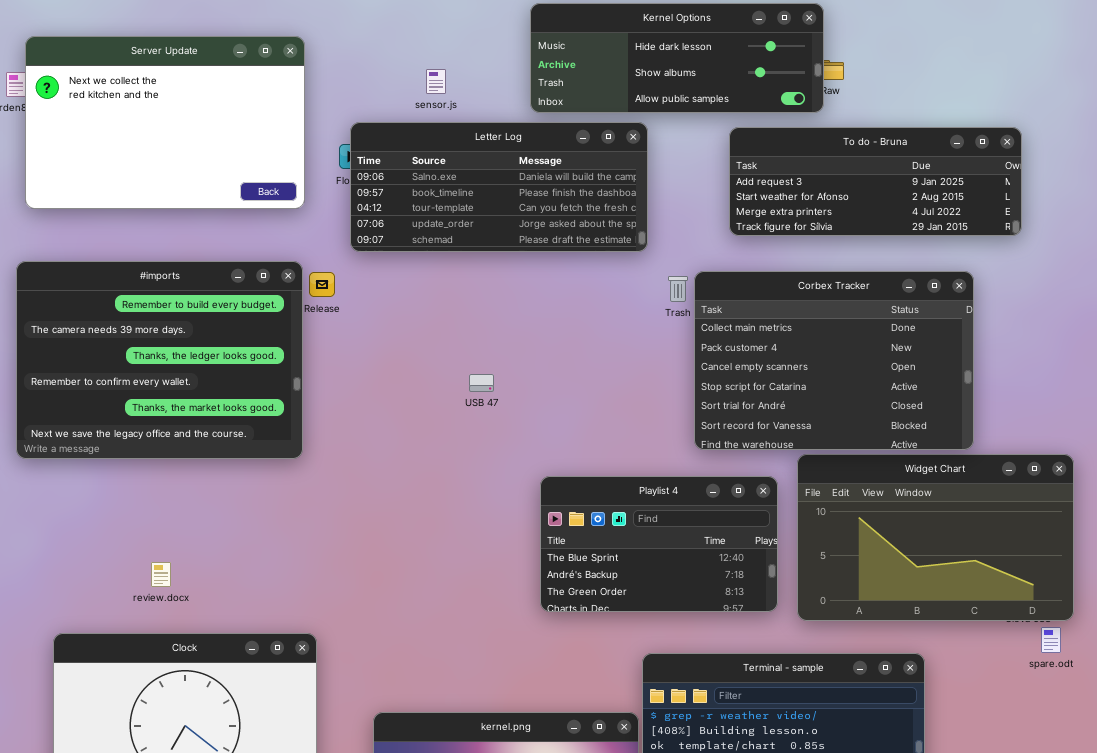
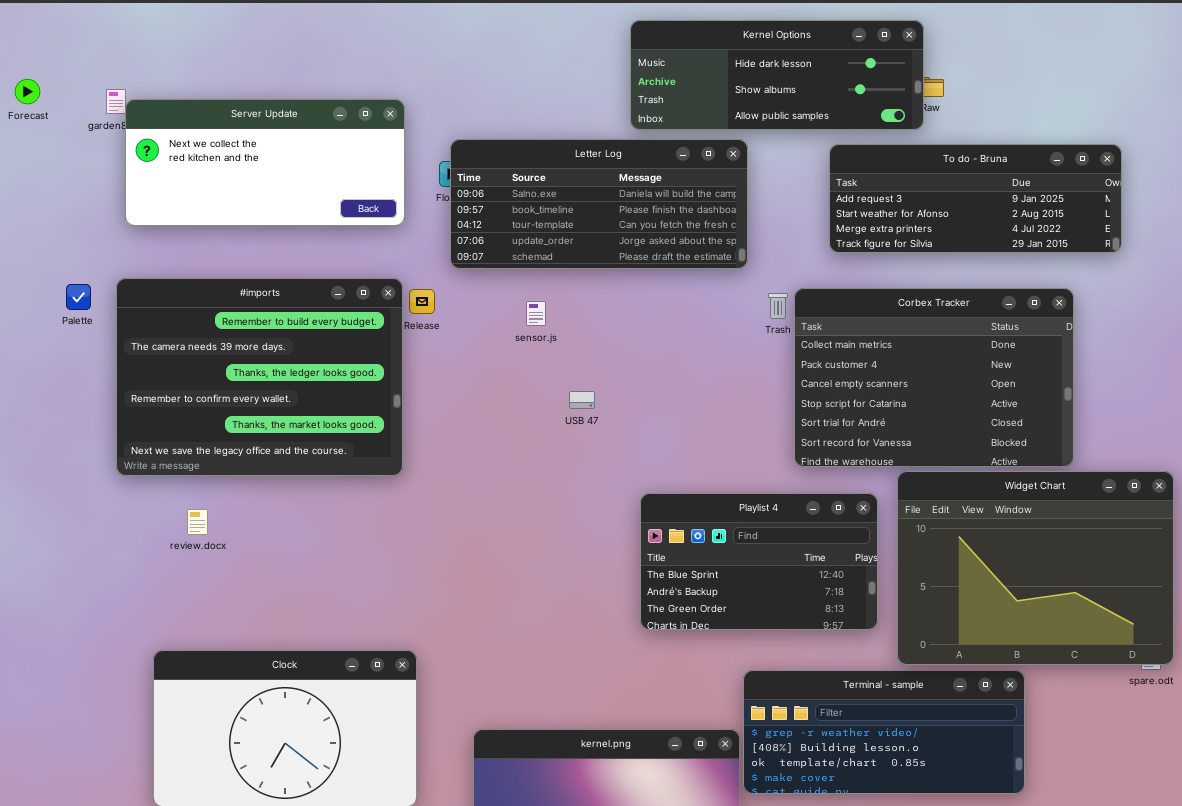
Server Update: [25,36,305,209] -> [125,99,405,226], resized
sensor.js: [426,69,446,94] -> [526,301,546,326], moved
Widget Chart: [797,454,1074,621] -> [897,471,1174,665], resized
review.docx: [151,562,171,587] -> [187,509,208,535], moved

